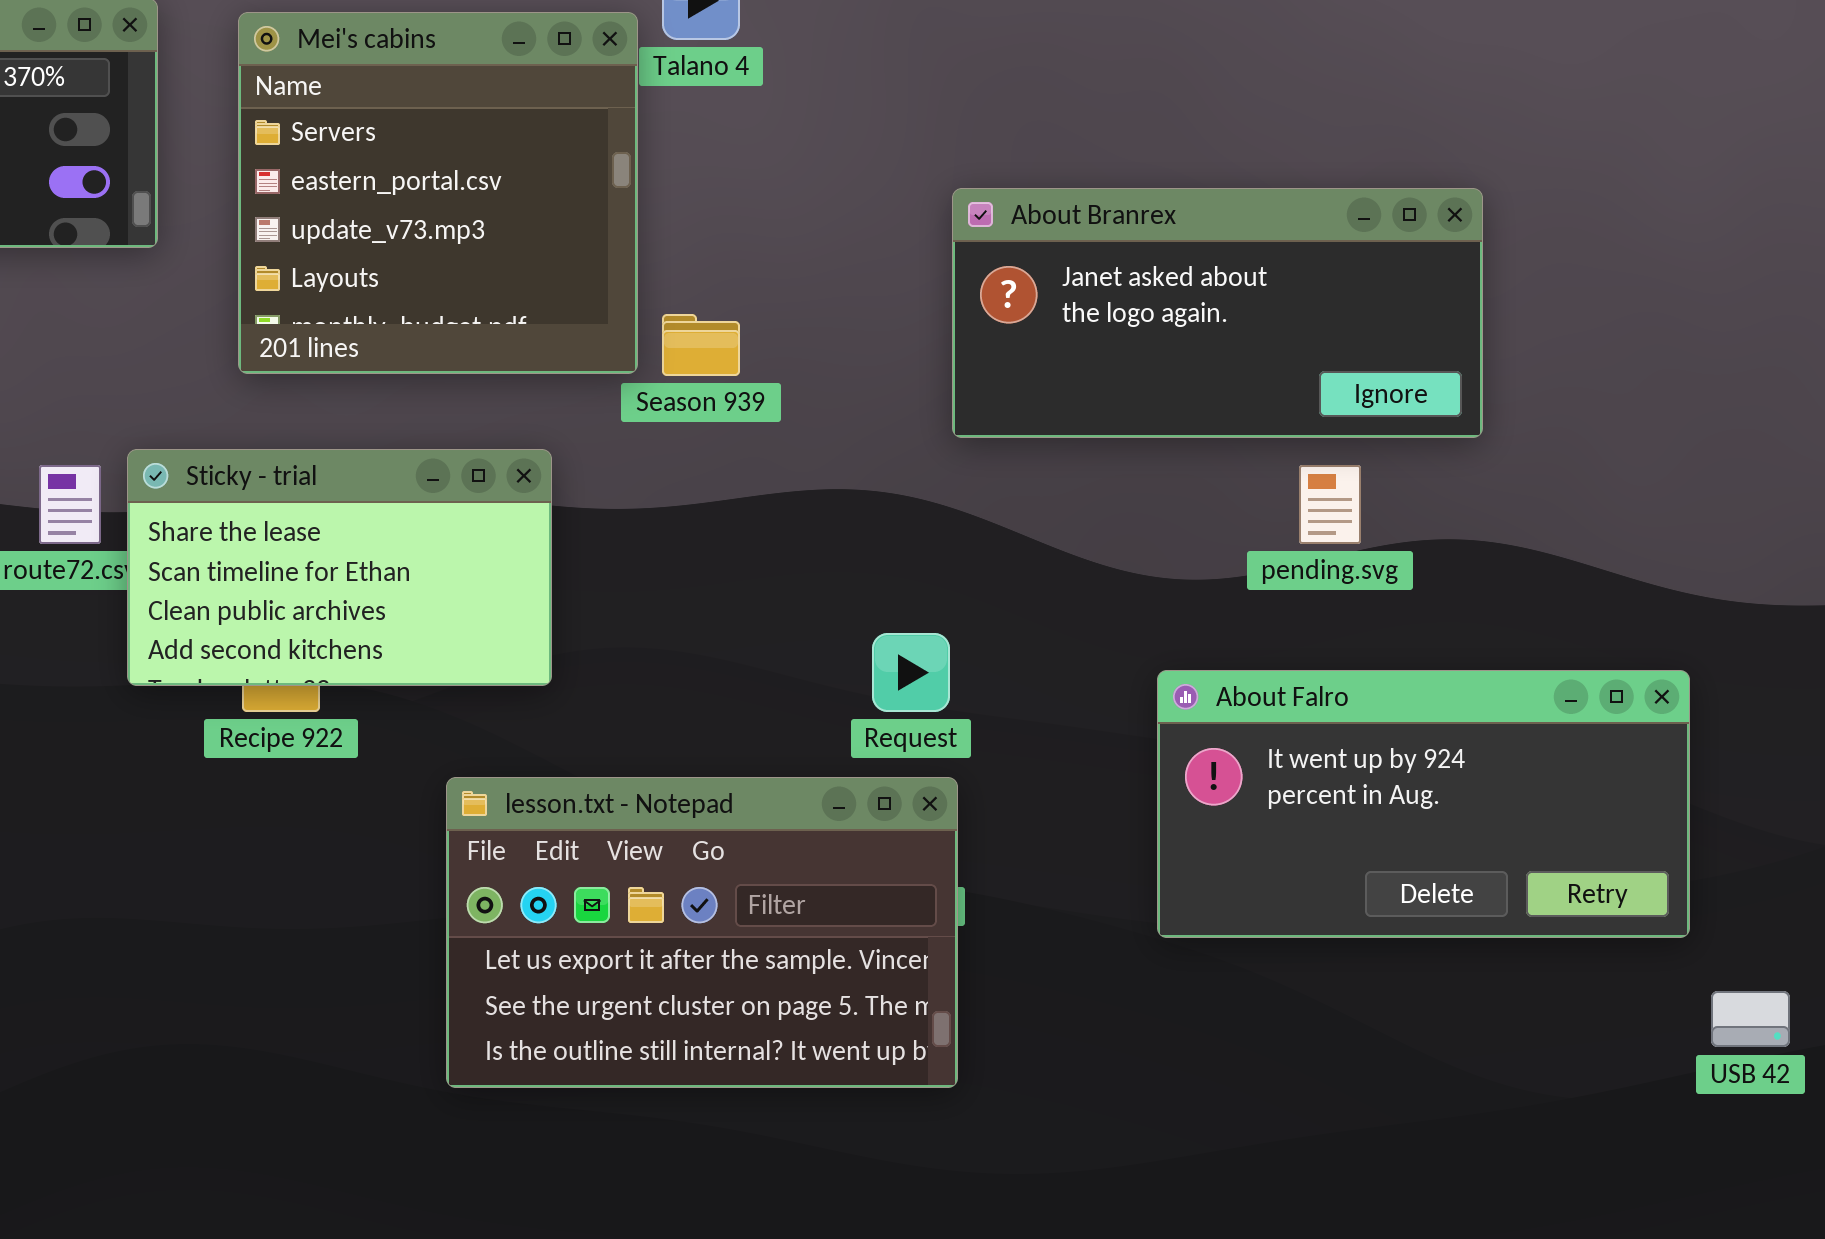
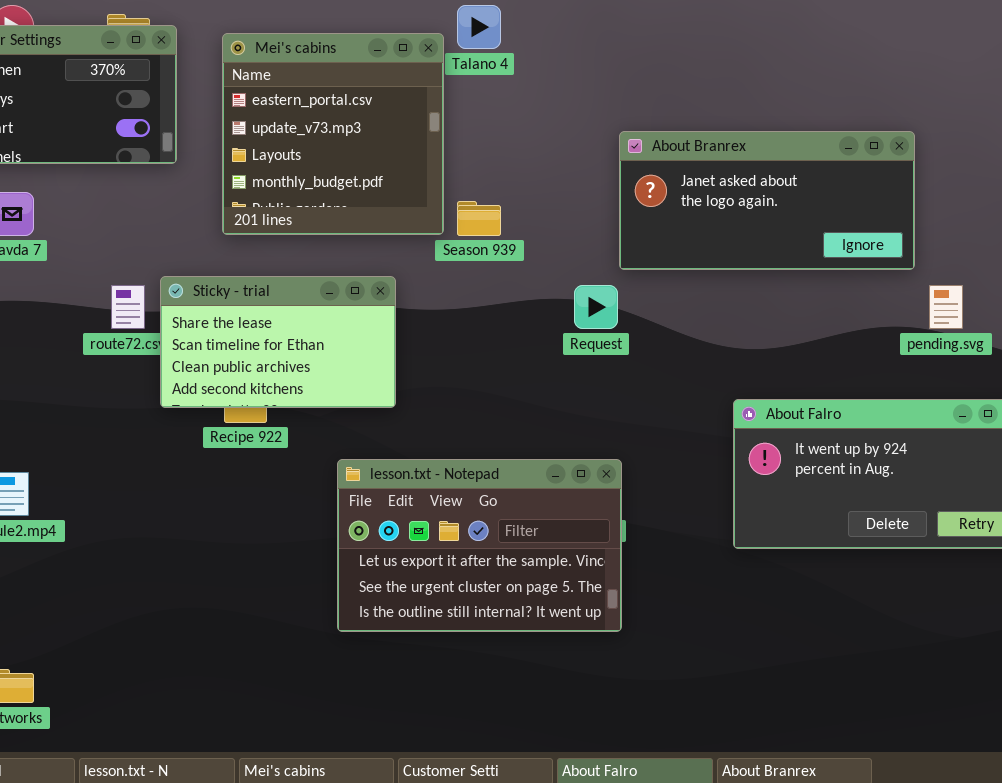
Mei's cabins: [238,12,638,374] -> [222,33,444,235], scrolled down 1 row
pending.svg: [1299,465,1361,544] -> [929,285,963,329], moved
Request: [872,633,950,712] -> [574,285,618,329], moved

